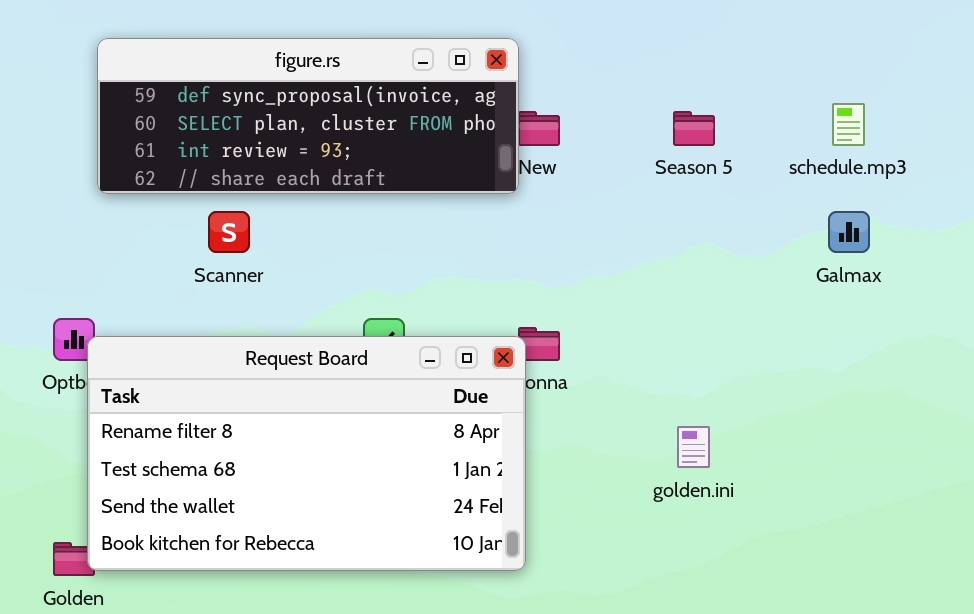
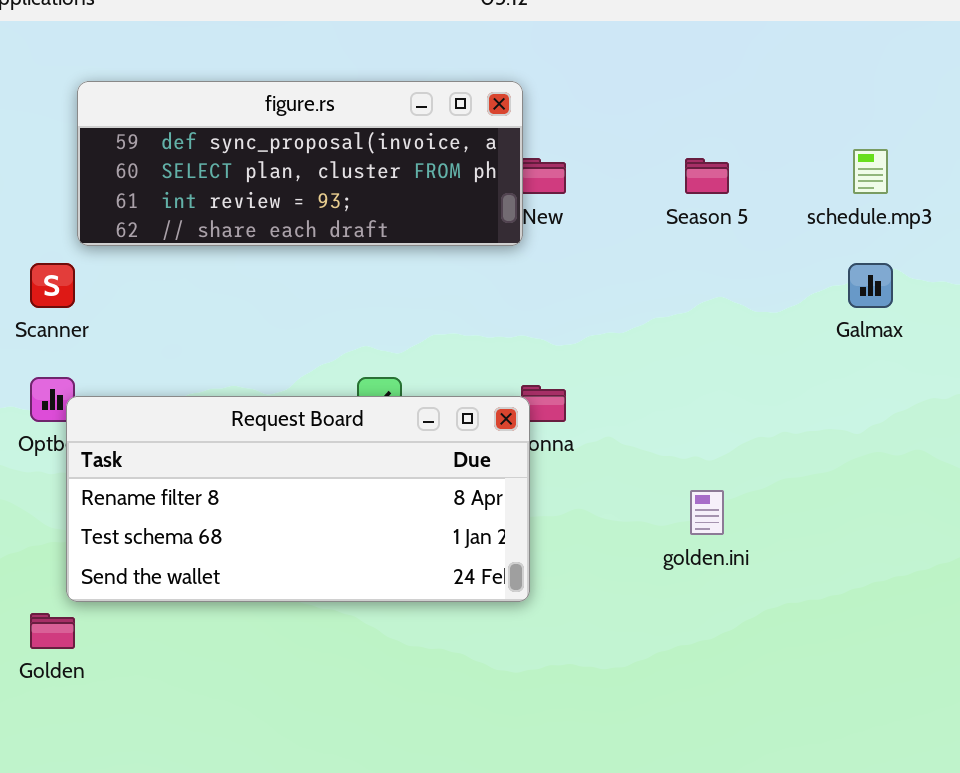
Scanner: [208,211,250,253] -> [30,263,75,308], moved
Request Board: [87,336,526,571] -> [66,396,530,602], resized

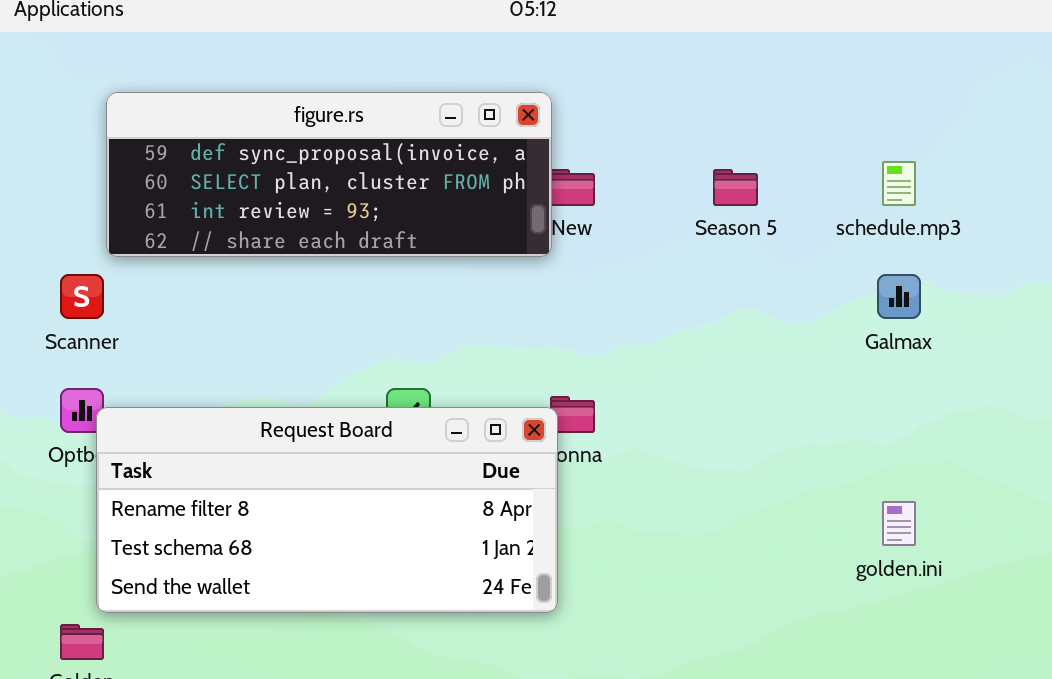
golden.ini: [690,490,724,535] -> [882,501,916,546], moved

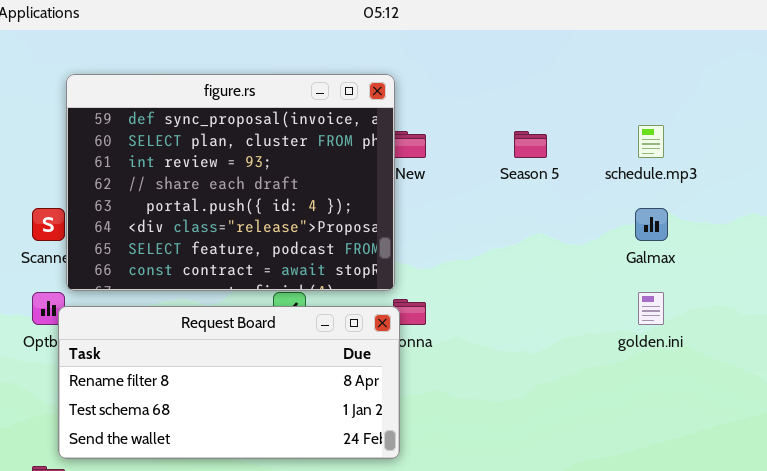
figure.rs: [106,92,552,257] -> [66,74,395,291], resized
golden.ini: [882,501,916,546] -> [638,292,664,325], moved

